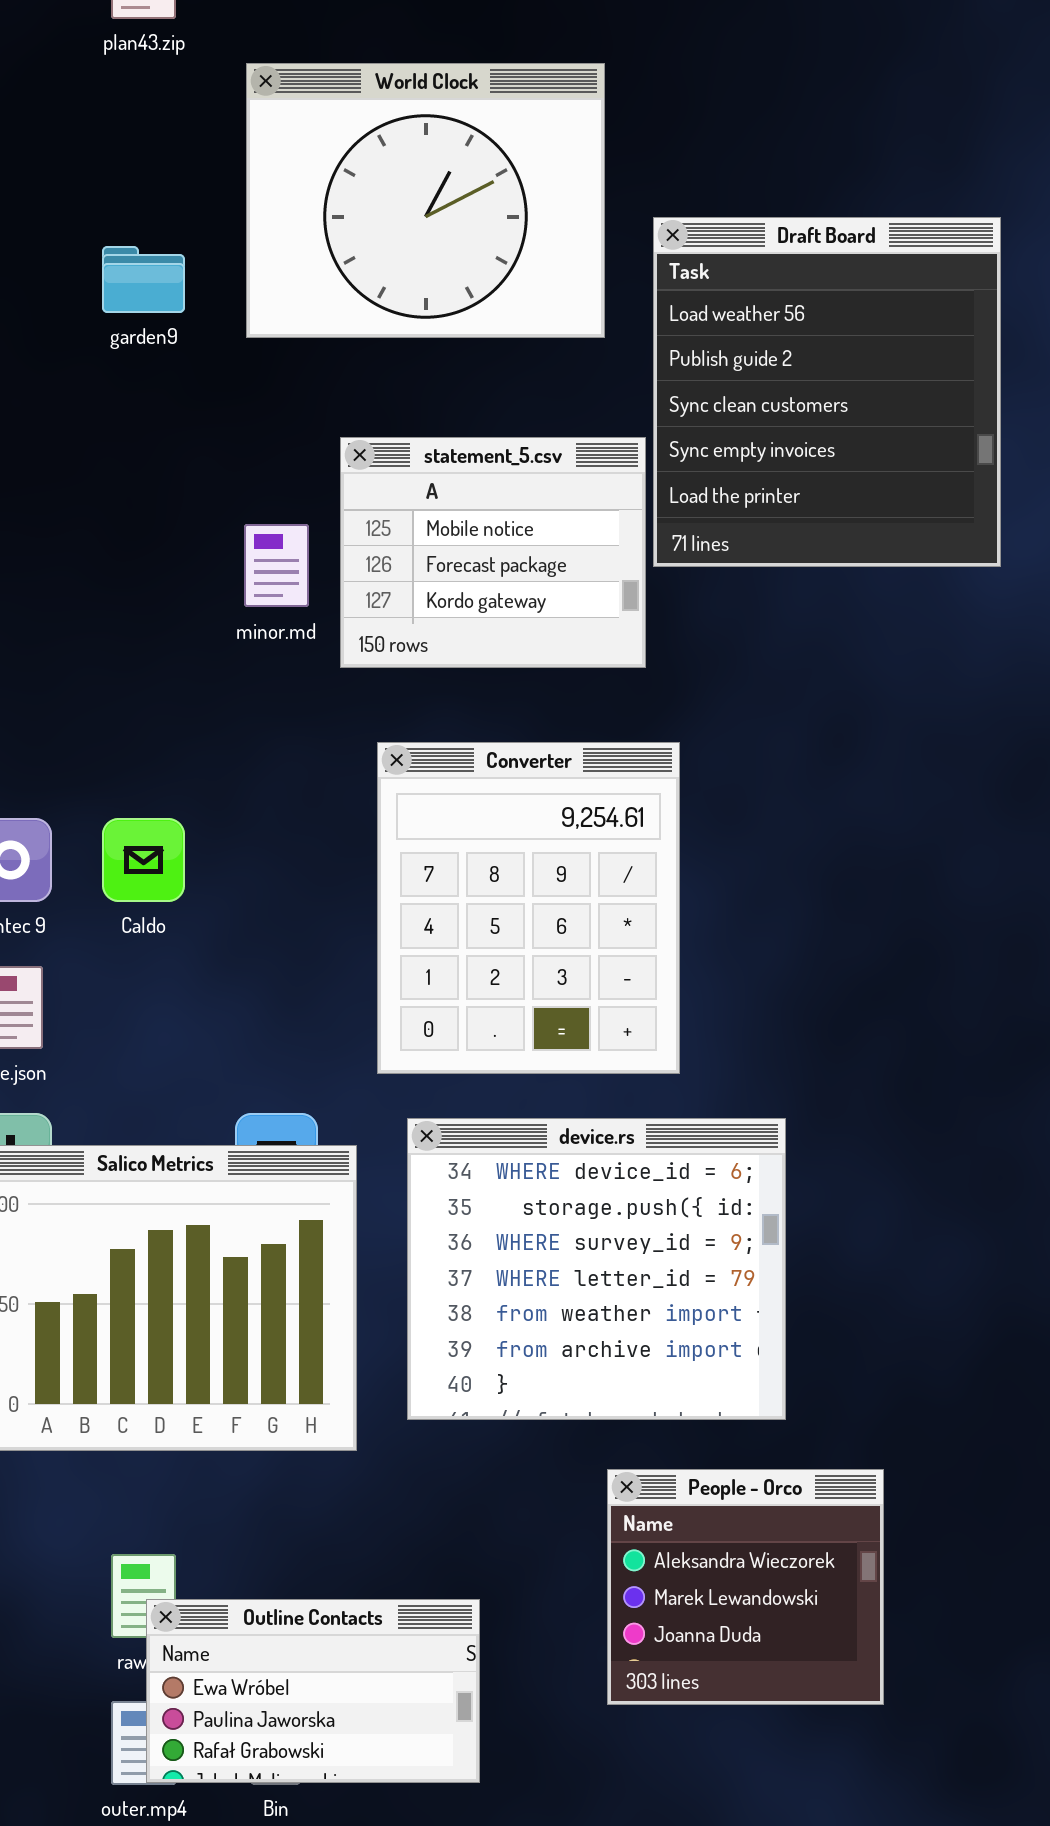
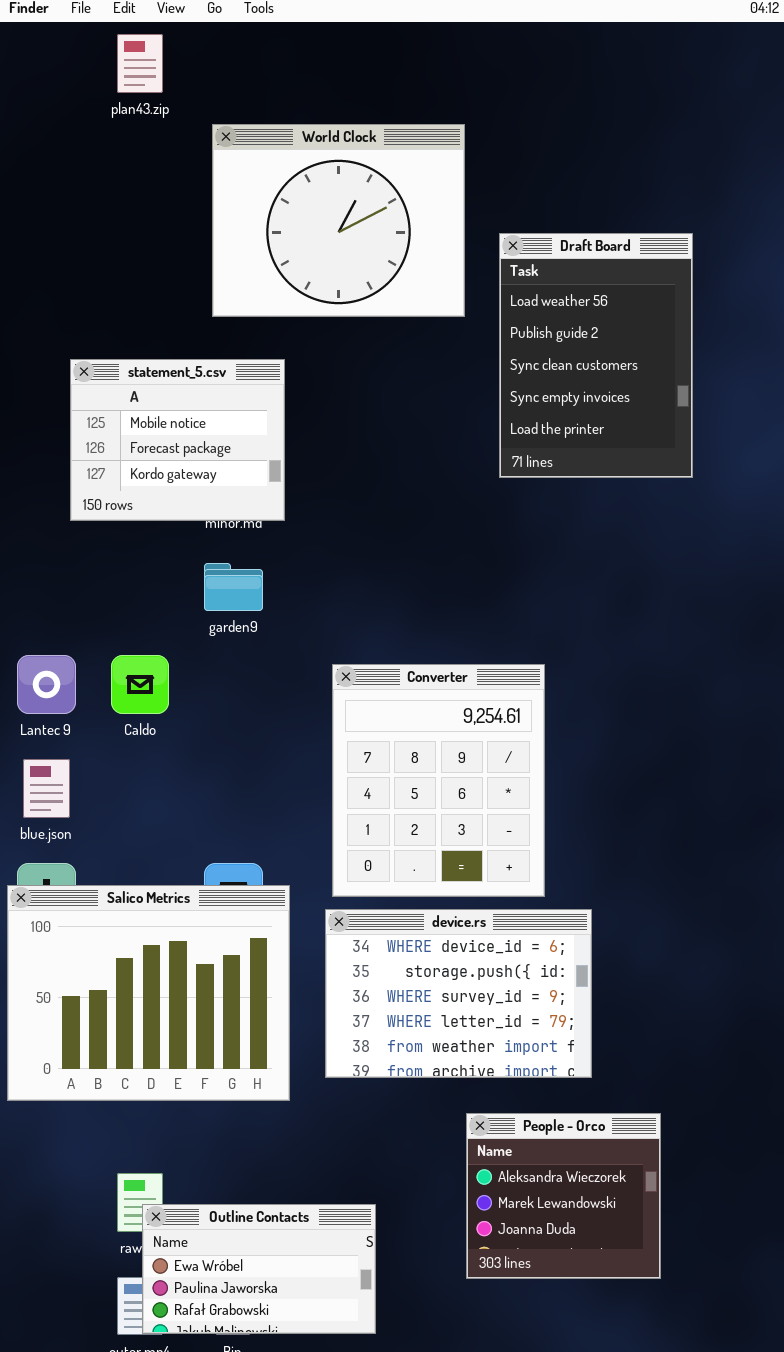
Draft Board: [653,217,1001,567] -> [499,233,693,478], resized
garden9: [102,246,185,313] -> [204,563,263,611], moved
statement_5.csv: [340,437,646,668] -> [70,359,285,521], moved
Converter: [377,742,680,1074] -> [332,664,545,897], moved
device.rs: [407,1118,786,1420] -> [325,909,592,1078], resized

